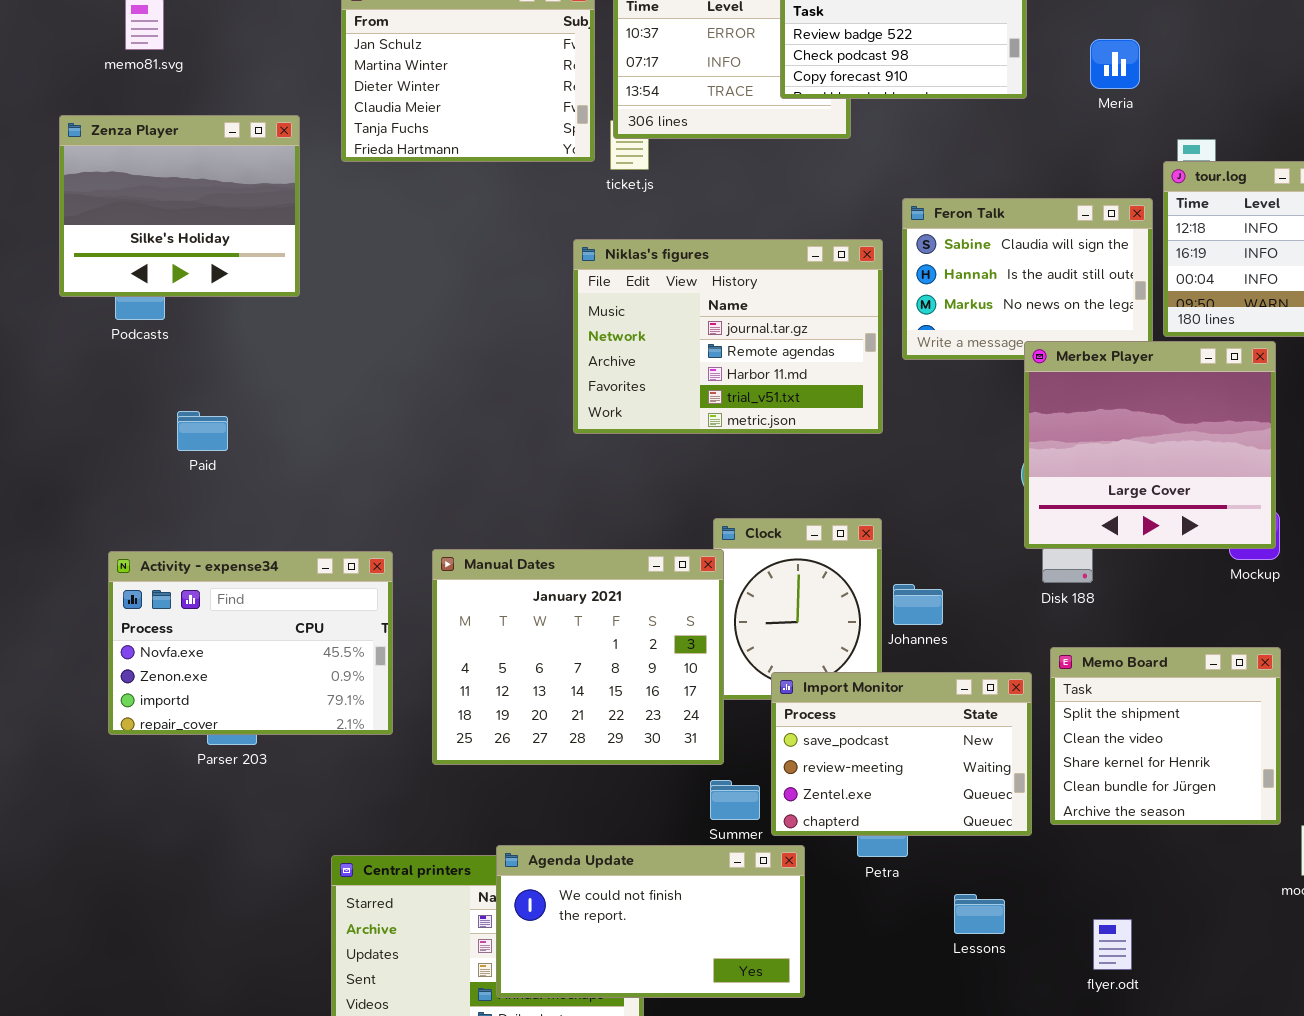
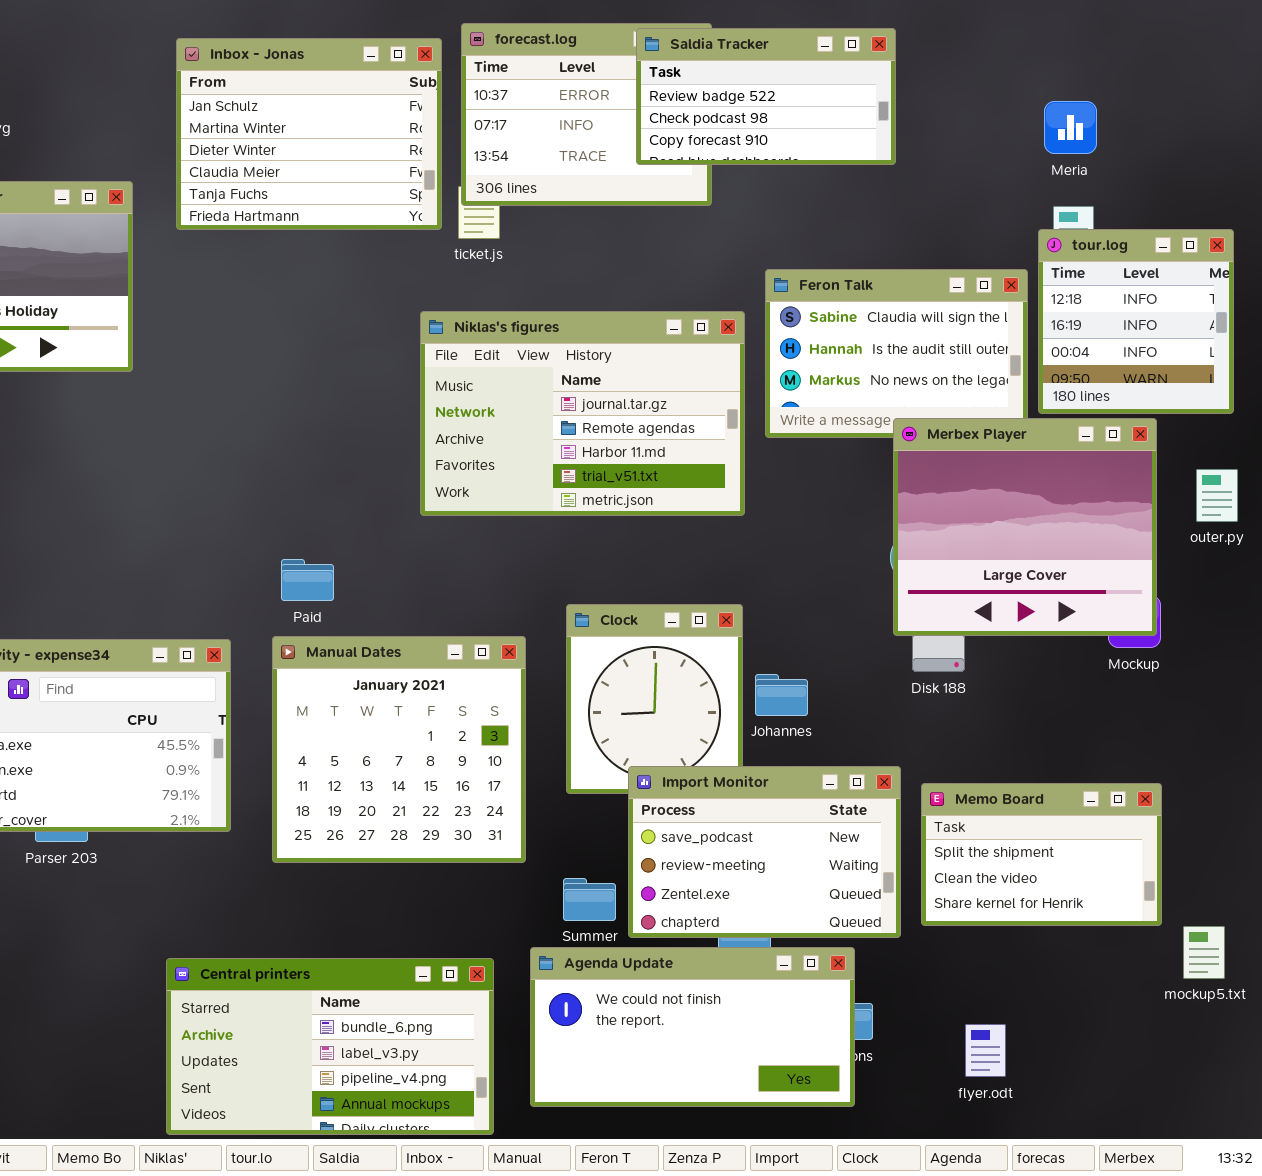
Meria: [1090,39,1140,89] -> [1044,101,1097,154], moved
Paid: [177,411,228,451] -> [281,559,334,601], moved
Manual Dates: [432,549,724,765] -> [272,636,526,863], resized
Memo Board: [1050,647,1281,825] -> [921,783,1162,926], resized
Agenda Update: [496,845,805,998] -> [530,947,855,1107], moved

